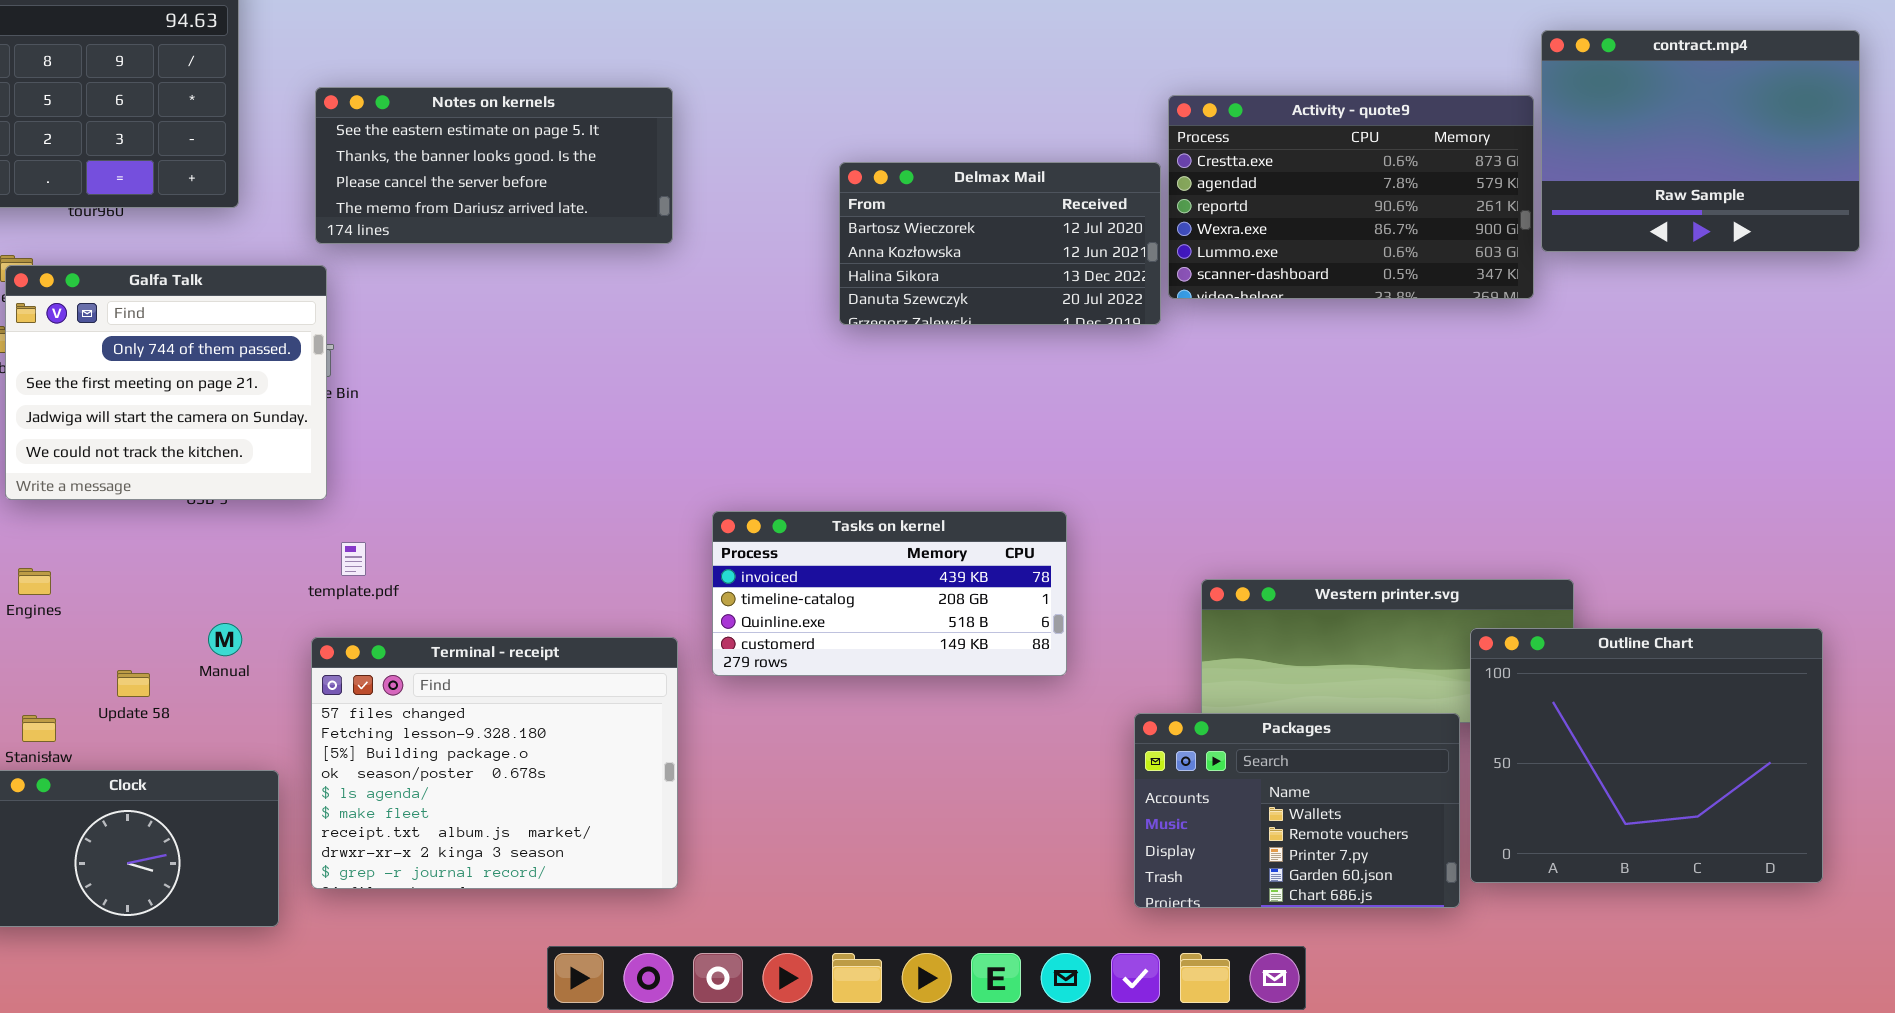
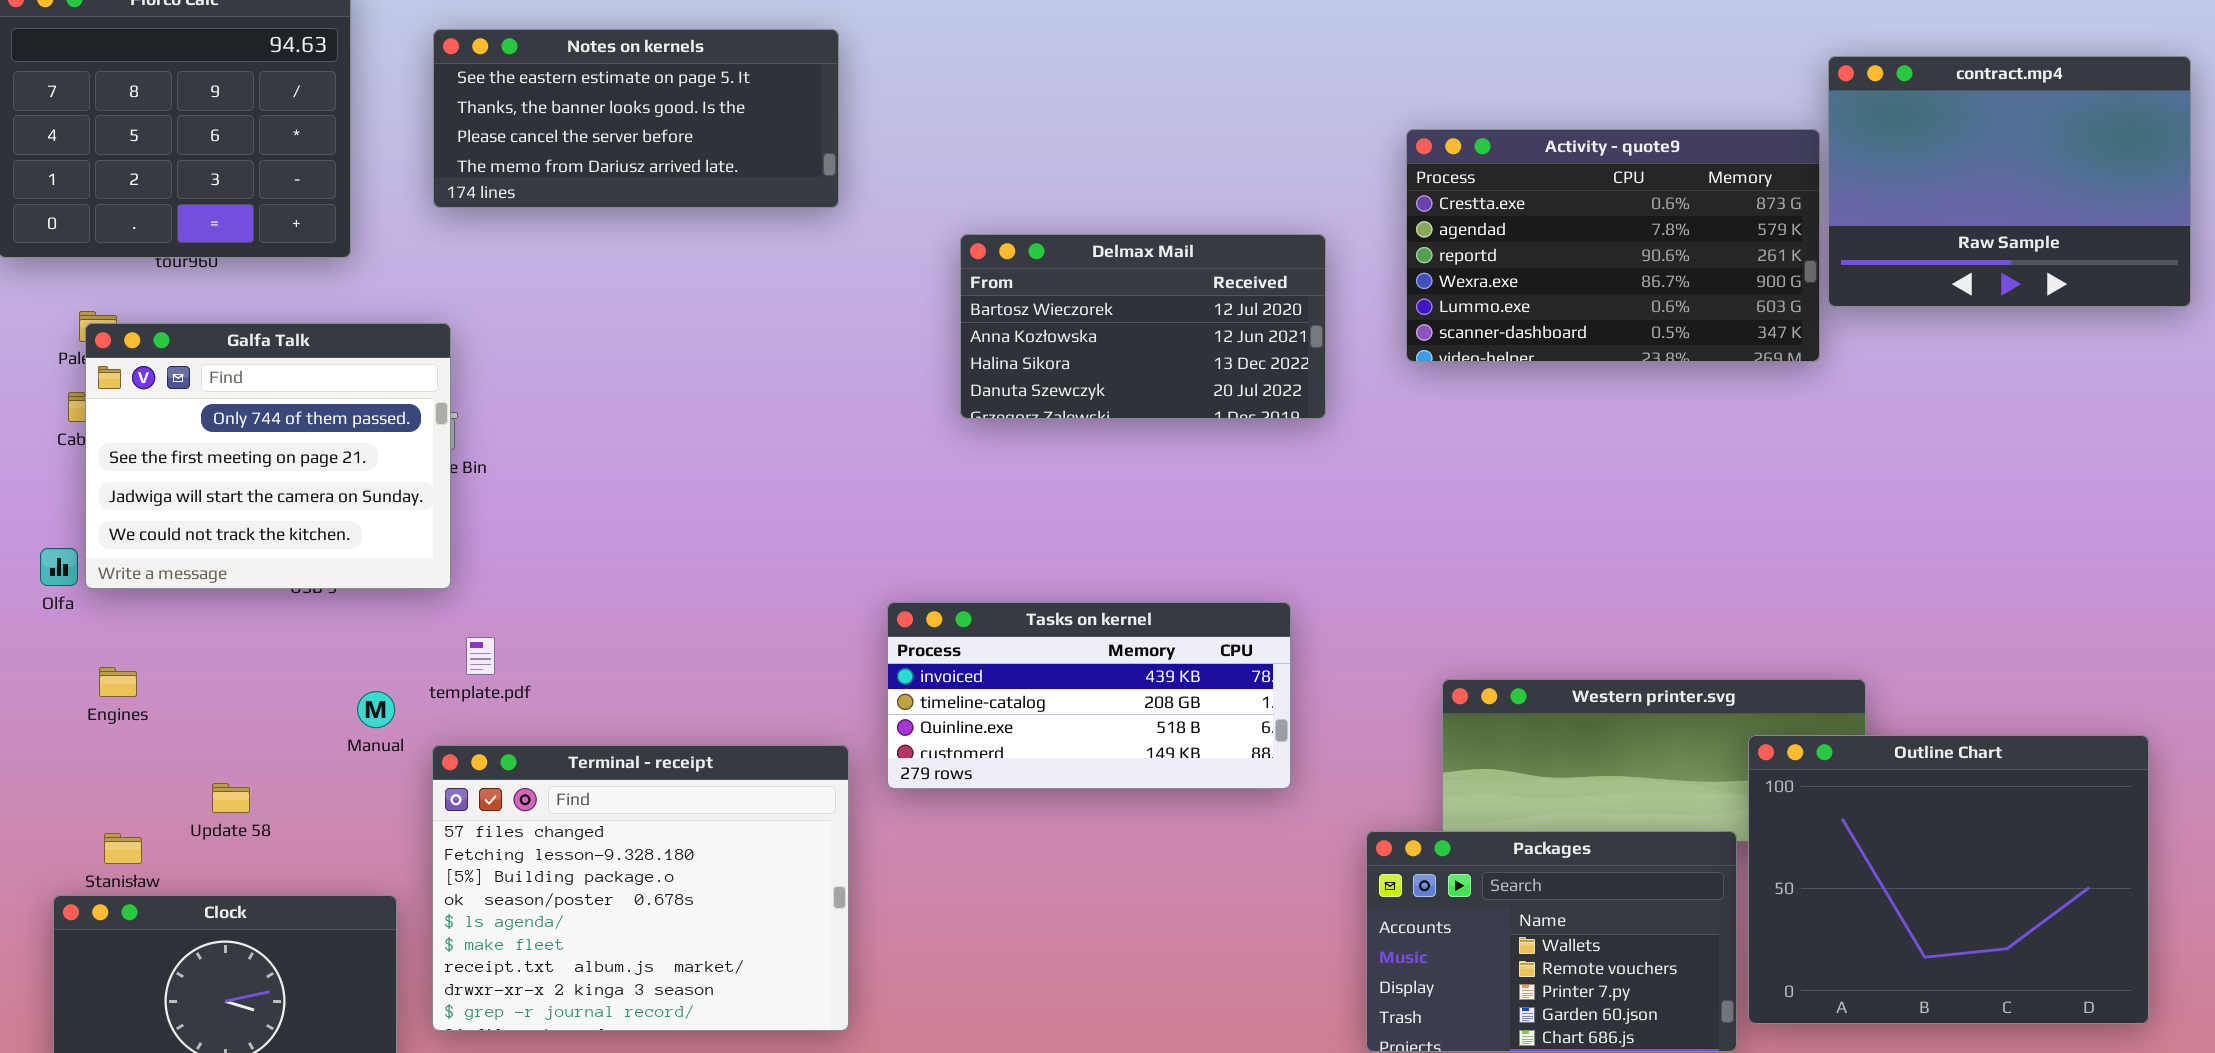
Notes on kernels: [315,87,673,244] -> [433,29,839,208], moved
Delmax Mail: [839,162,1161,325] -> [960,234,1326,419], moved
Manual: [208,623,242,656] -> [357,691,395,728], moved

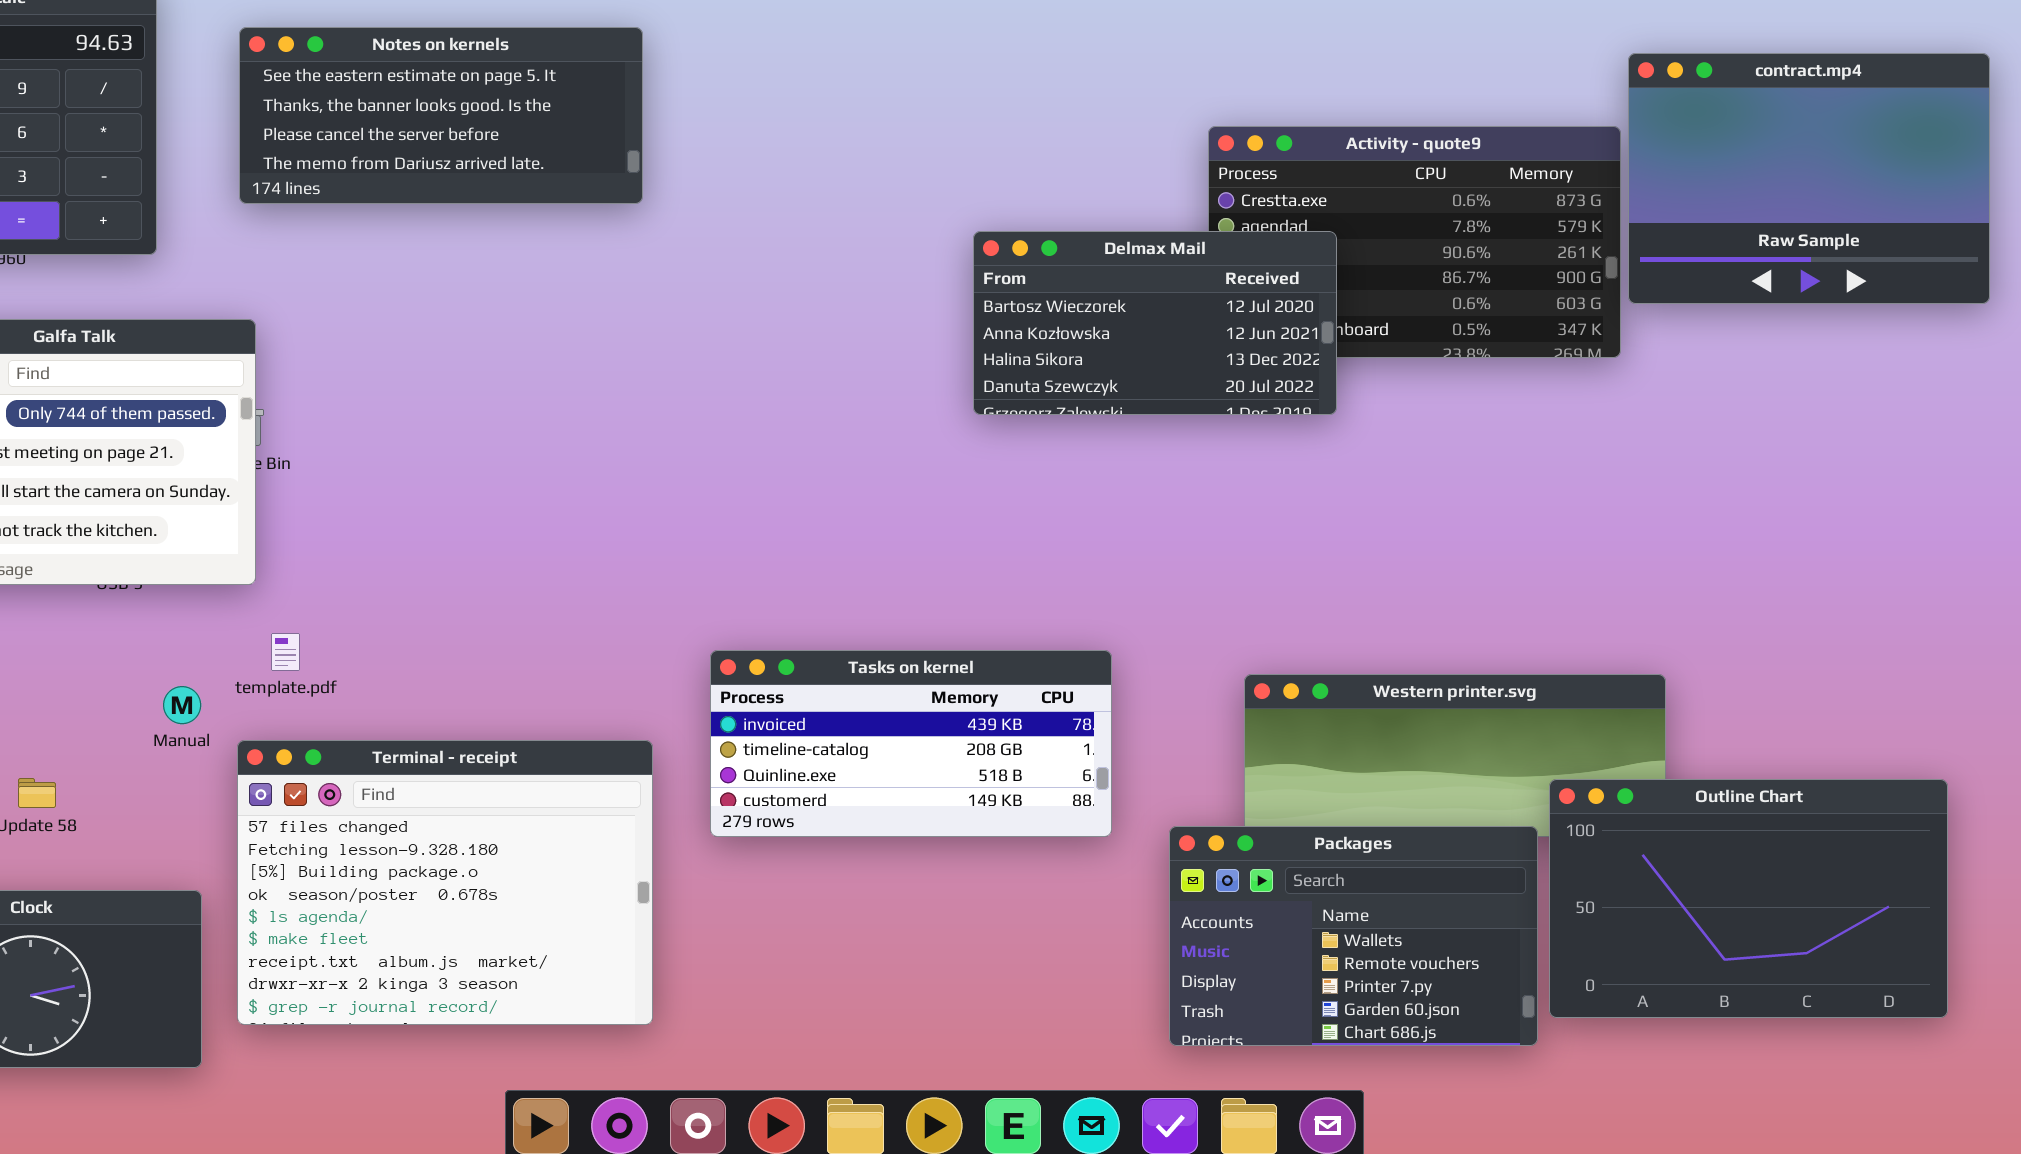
Delmax Mail: [960,234,1326,419] -> [973,231,1337,415], moved
Tasks on kernel: [887,602,1291,789] -> [710,650,1112,837], moved
Outline Chart: [1748,735,2149,1024] -> [1549,779,1948,1018], resized

